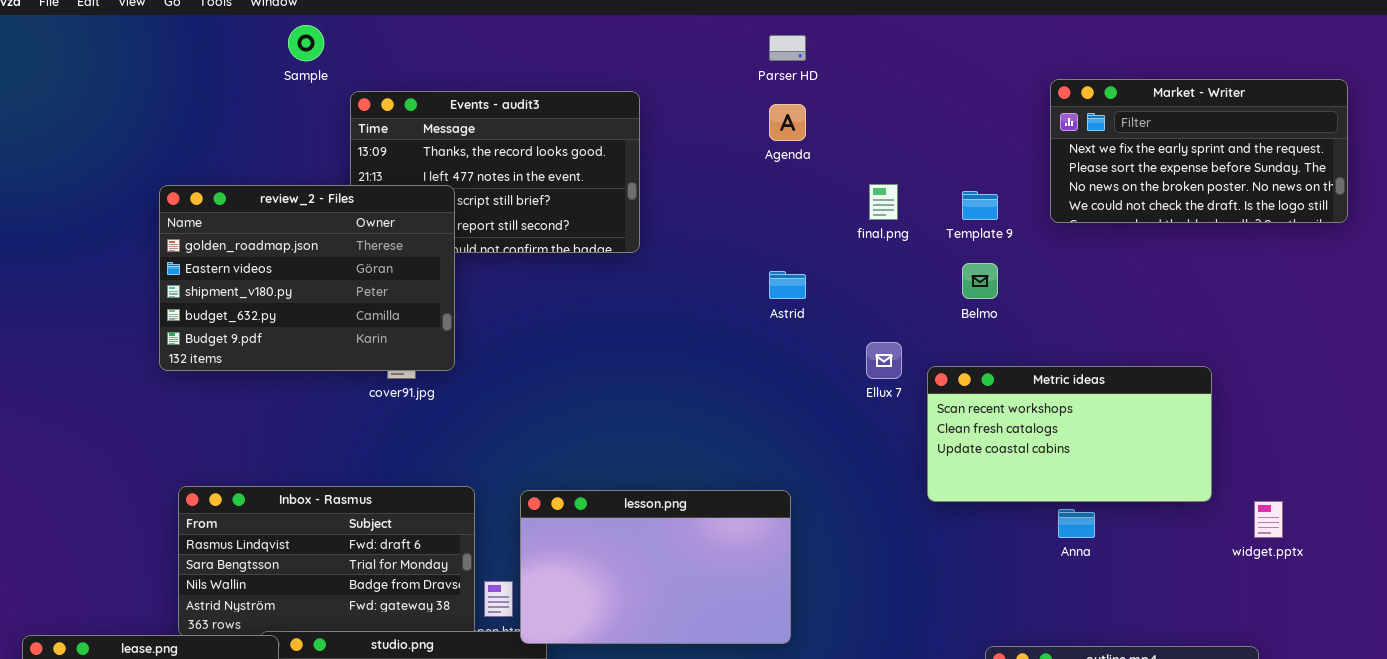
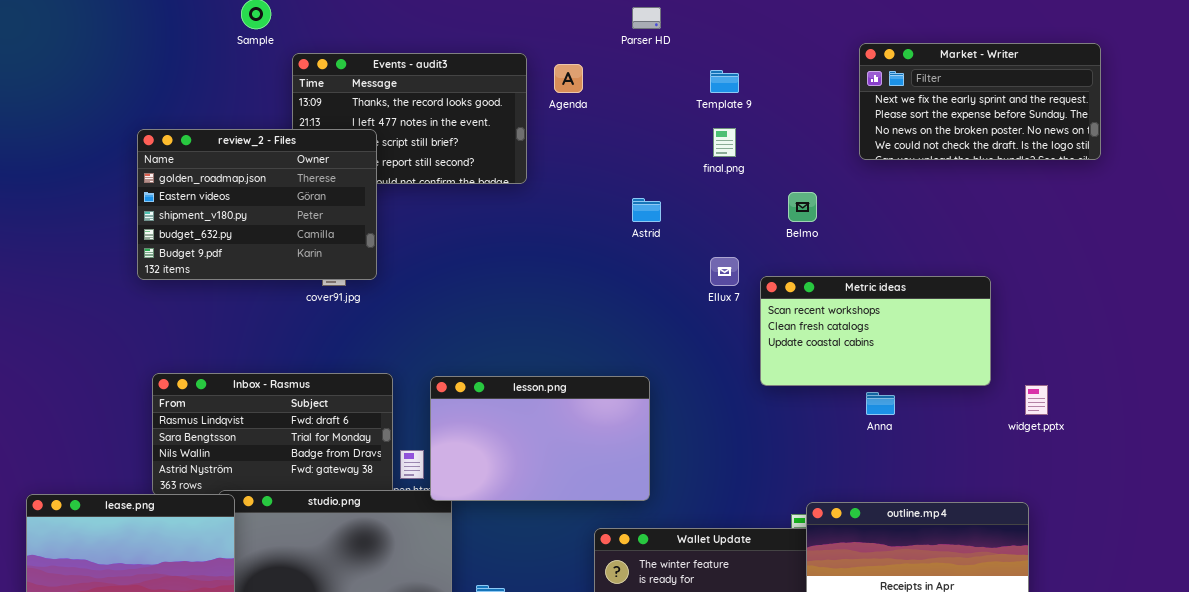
Agenda: [769,104,806,141] -> [554,64,583,93], moved
Template 9: [962,191,998,220] -> [710,70,739,93], moved

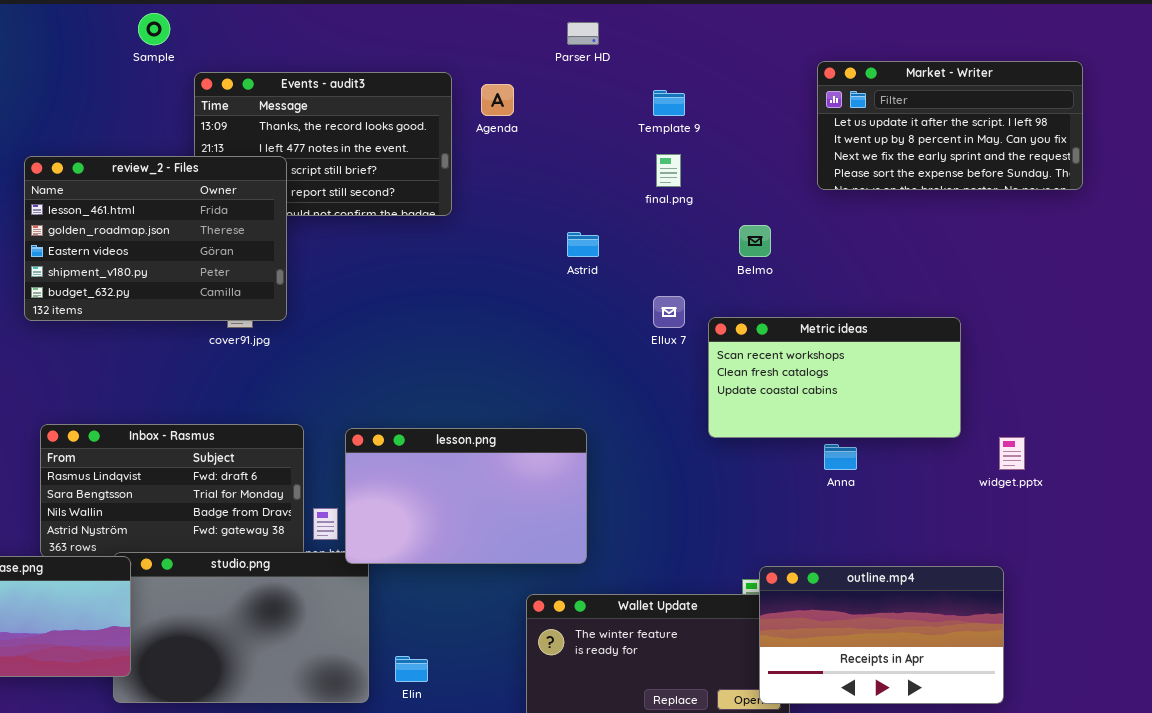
Market - Writer: [859,43,1101,160] -> [817,61,1083,190], scrolled up 2 rows
review_2 - Files: [137,129,377,280] -> [24,156,287,321], scrolled up 1 row

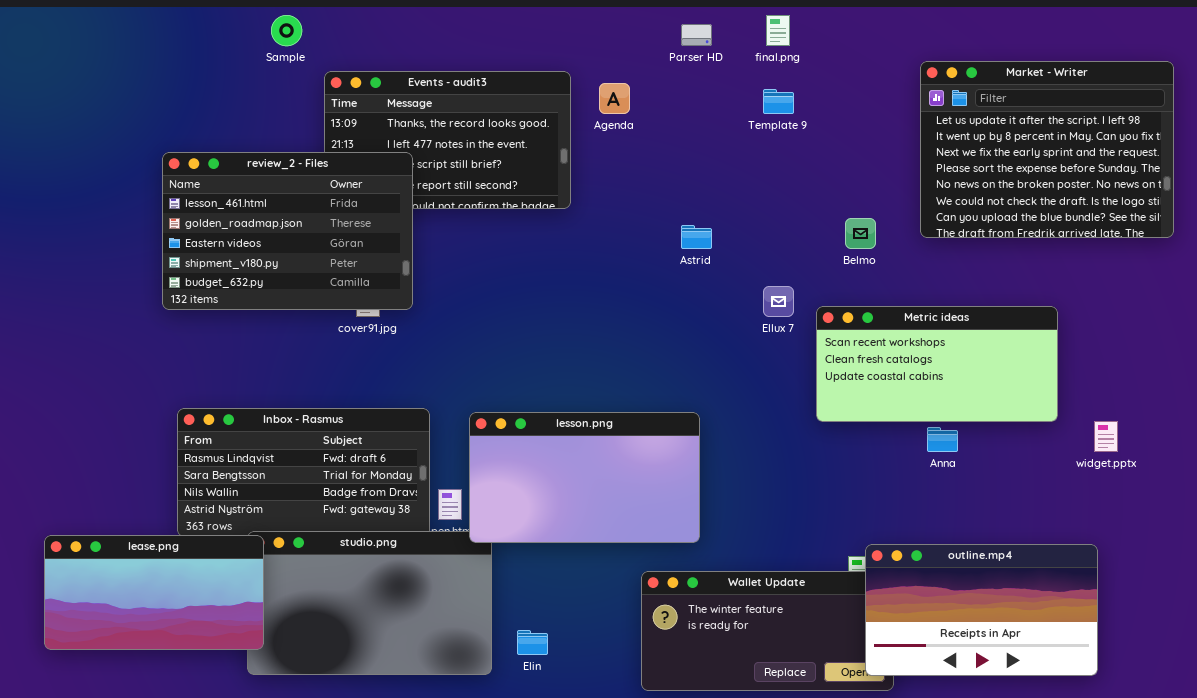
Market - Writer: [817,61,1083,190] -> [920,61,1174,238], resized
final.png: [656,154,681,187] -> [766,15,790,46], moved

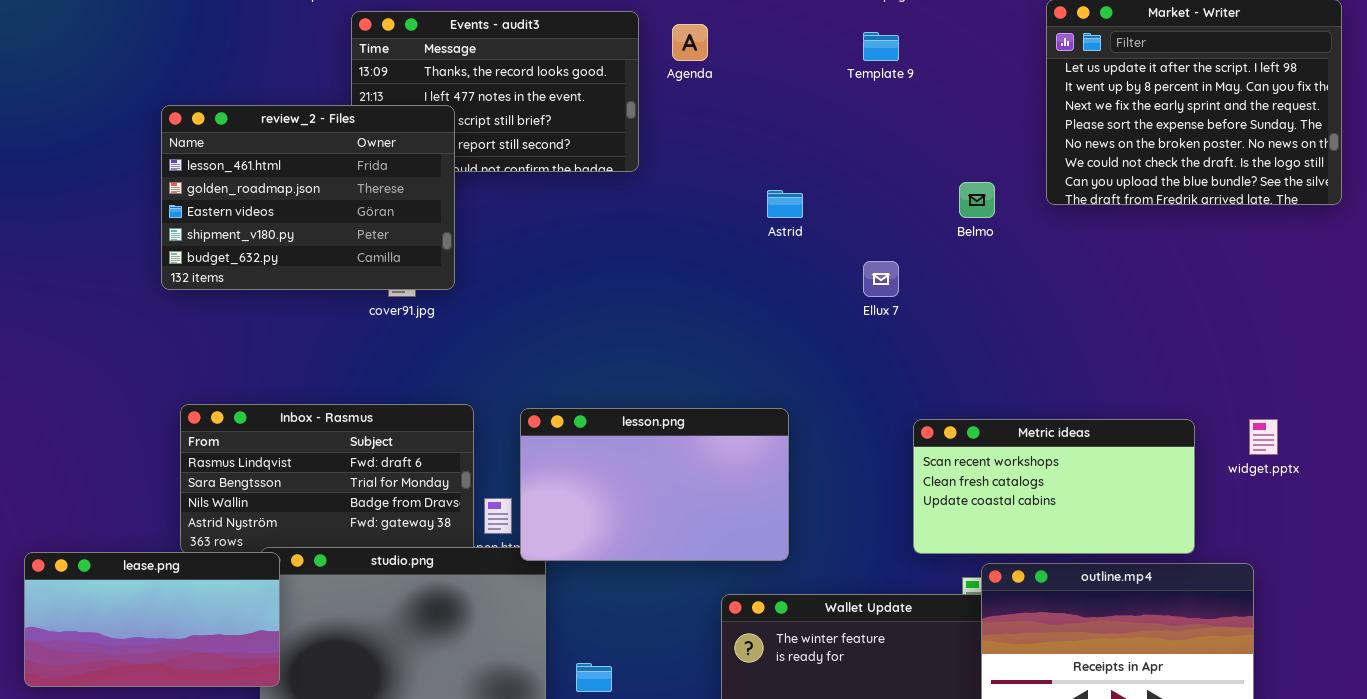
Metric ideas: [816,306,1058,422] -> [913,419,1195,554], moved

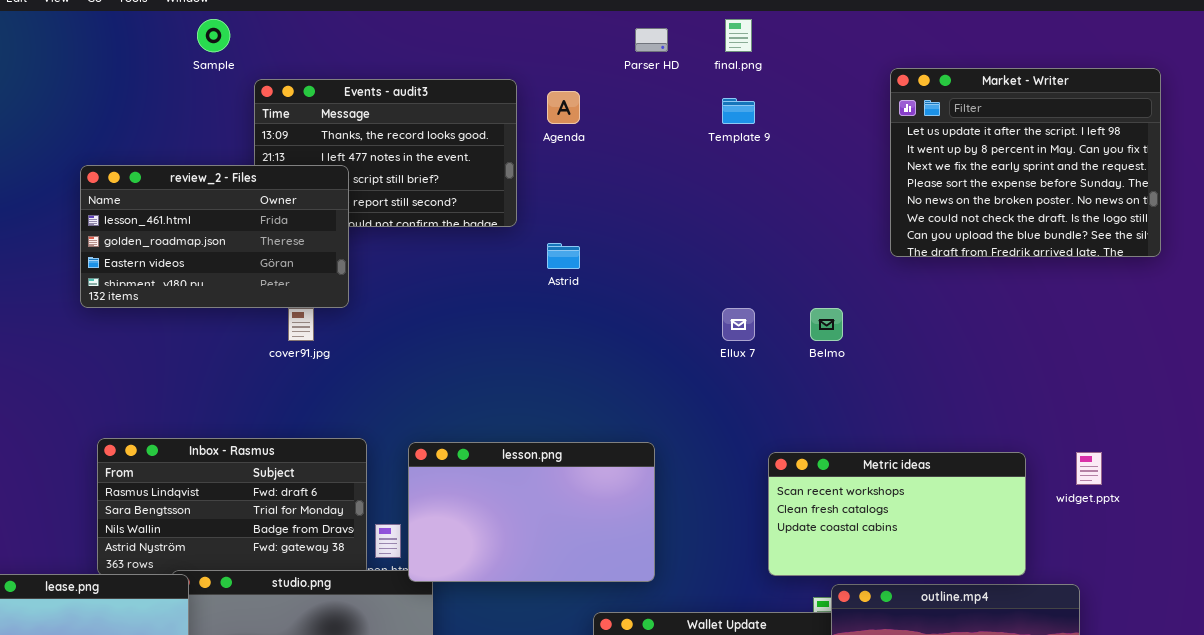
review_2 - Files: [161,105,455,290] -> [80,165,349,308], resized
Belmo: [959,182,995,218] -> [810,308,843,341], moved
Astrid: [767,190,803,218] -> [547,243,580,269], moved

